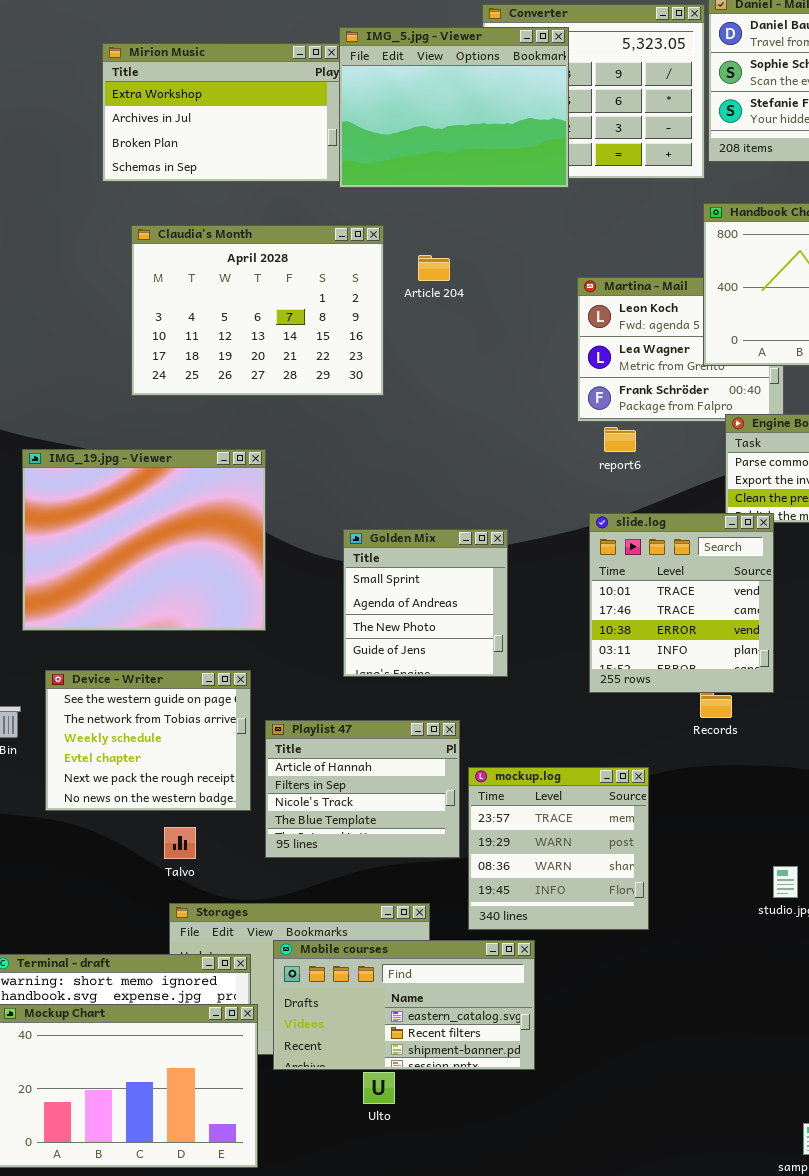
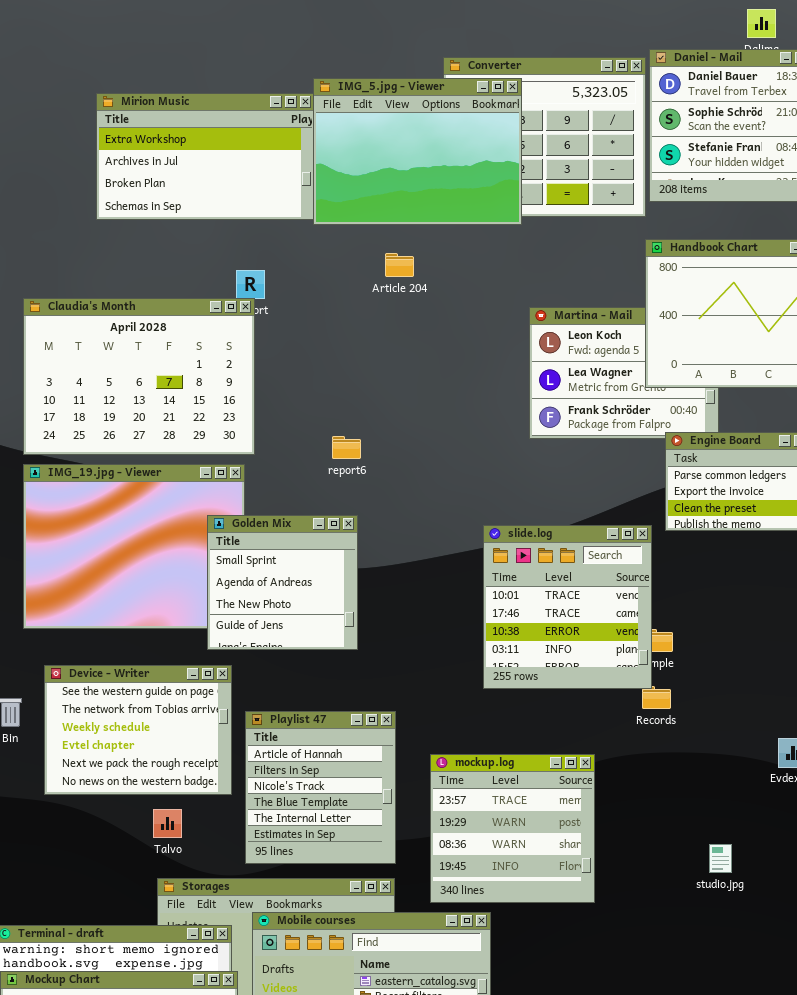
Claudia's Month: [131,225,384,396] -> [23,298,255,455], moved
Article 204: [418,255,450,281] -> [385,253,414,277], moved
report6: [604,427,636,452] -> [332,436,361,459], moved
slide.log: [589,513,774,693] -> [483,525,652,689], moved
Golden Mix: [343,529,508,677] -> [207,515,358,650], moved
Playlist 47: [265,720,460,858] -> [245,711,396,864], resized

